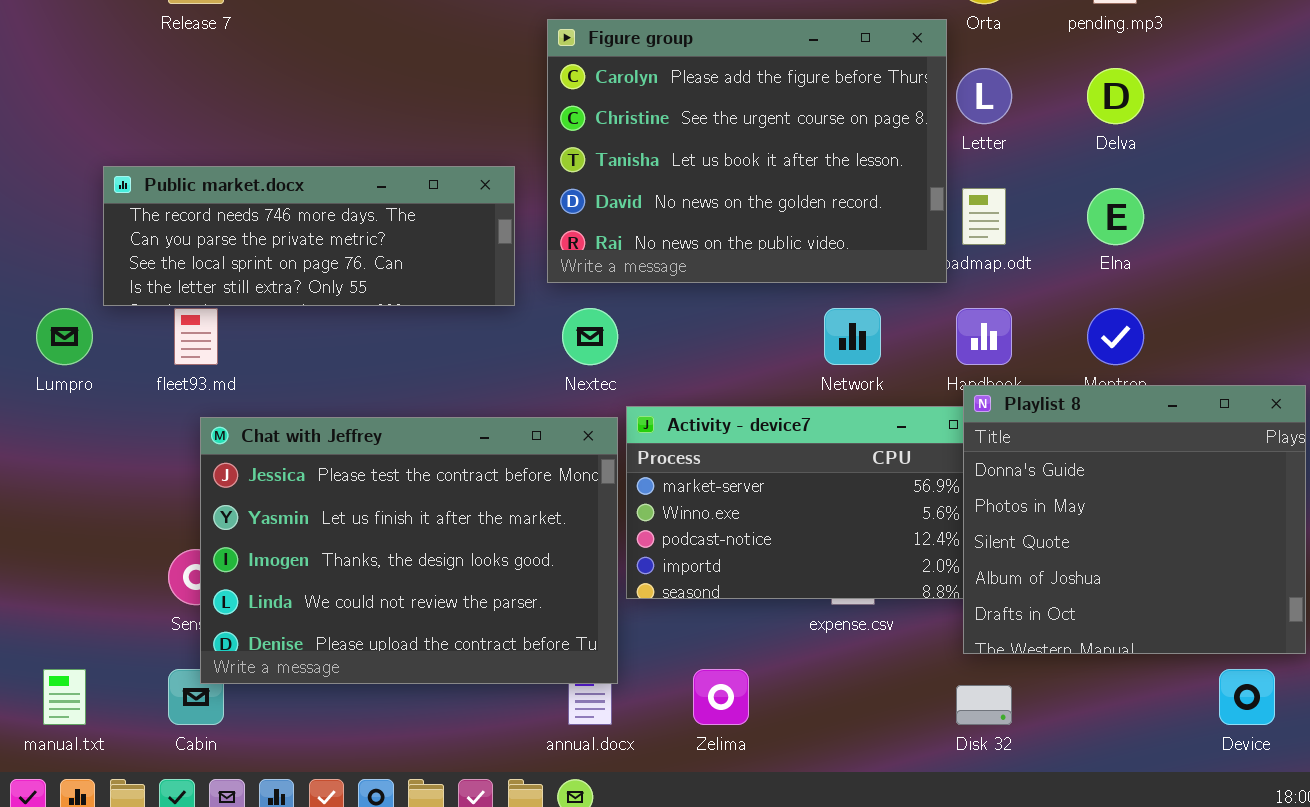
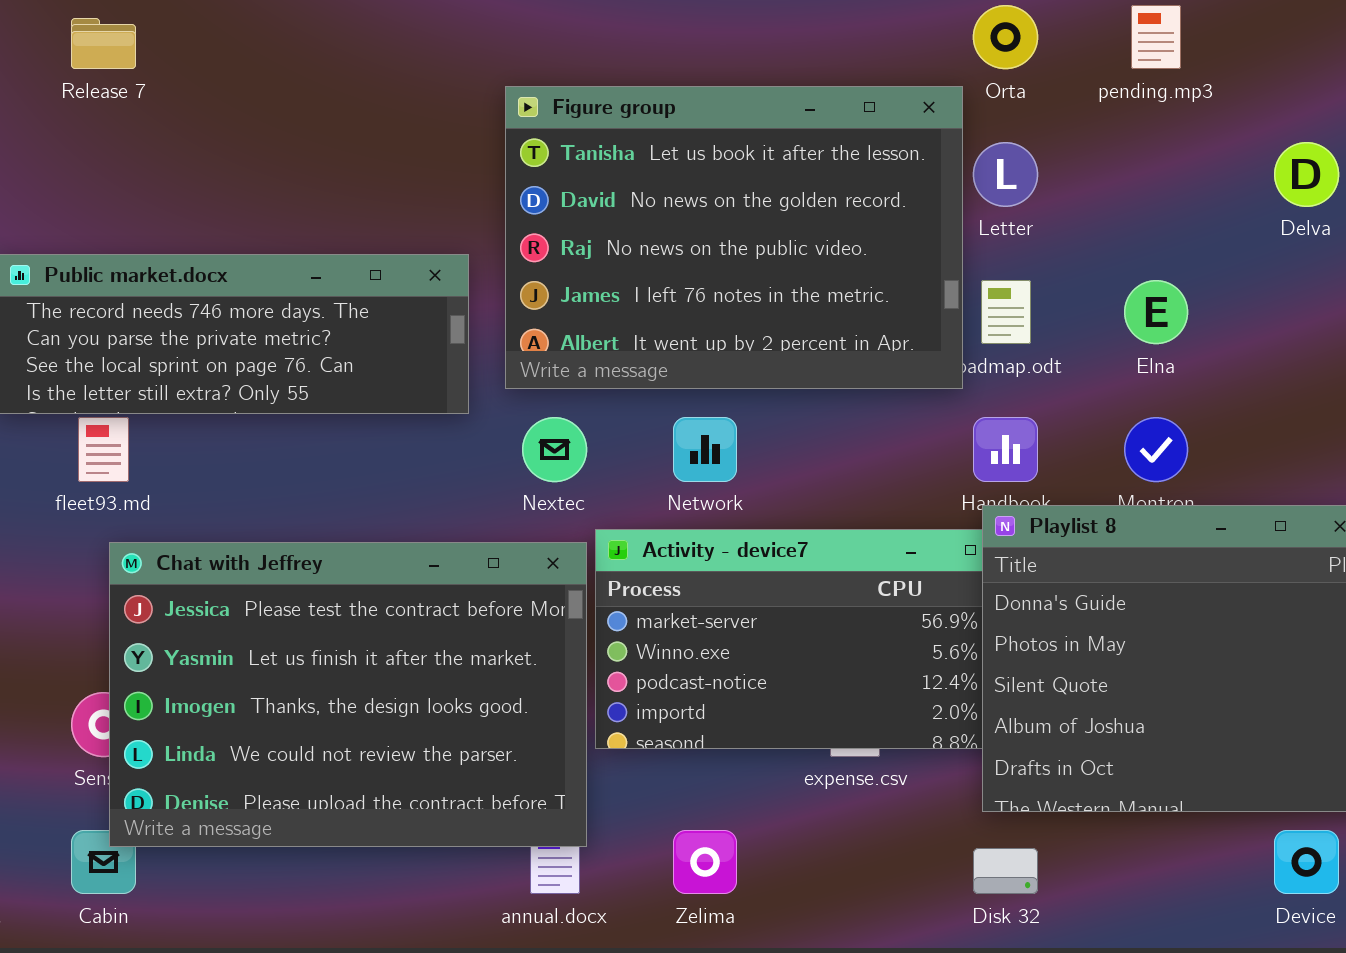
Figure group: [547,19,947,283] -> [505,86,963,389], scrolled down 2 rows
Delva: [1087,68,1144,124] -> [1274,142,1339,207], moved
Network: [824,308,881,365] -> [673,417,737,482], moved

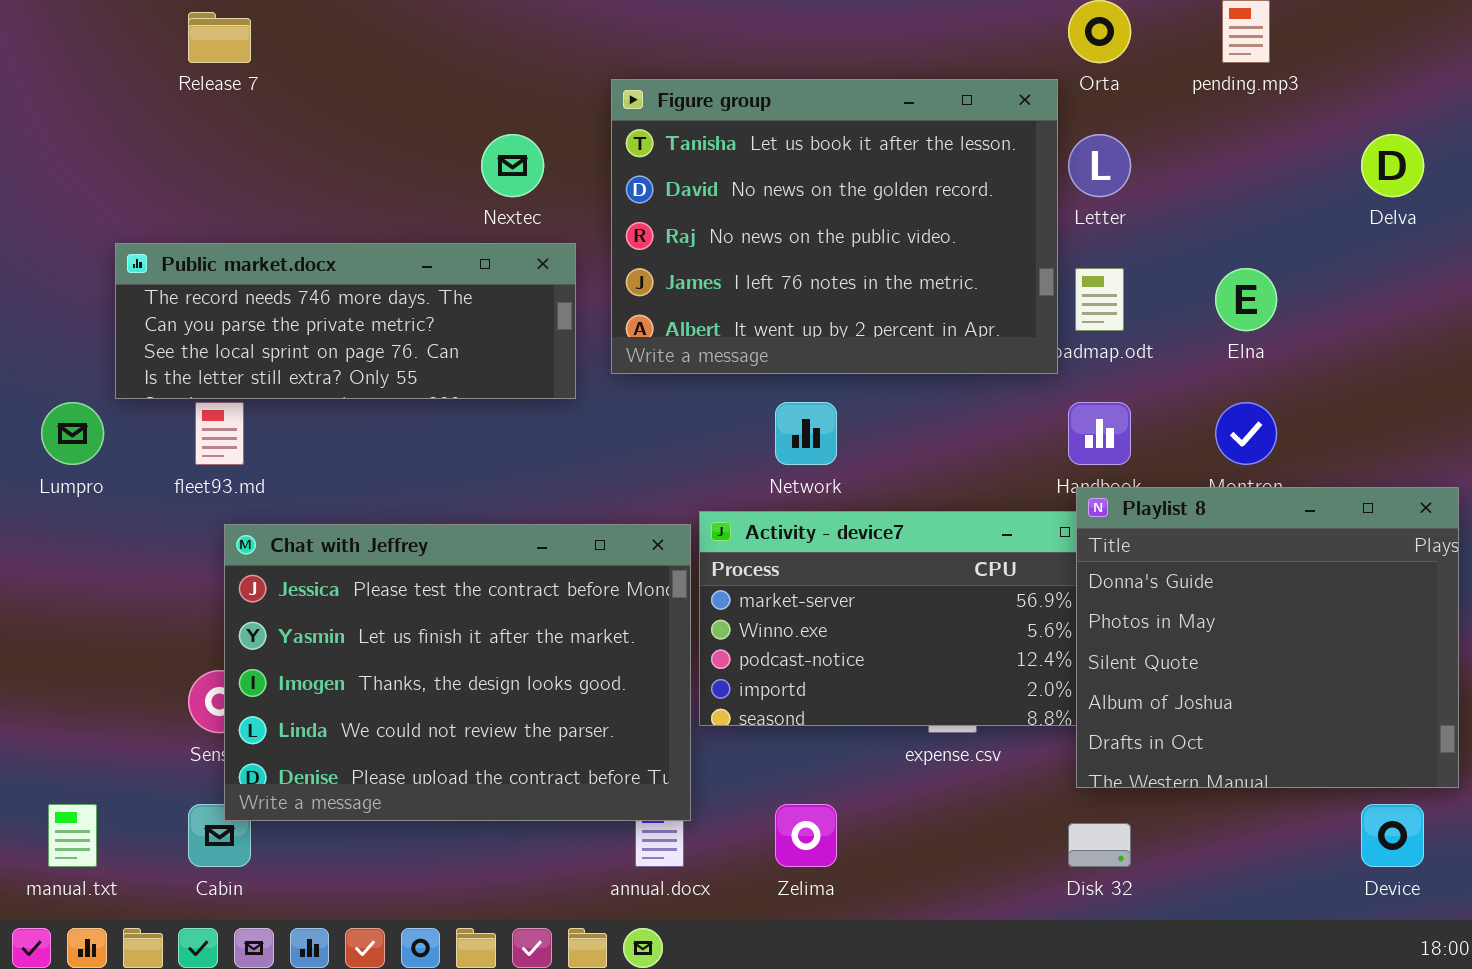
Nextec: [522,417,587,482] -> [481,134,544,197], moved

